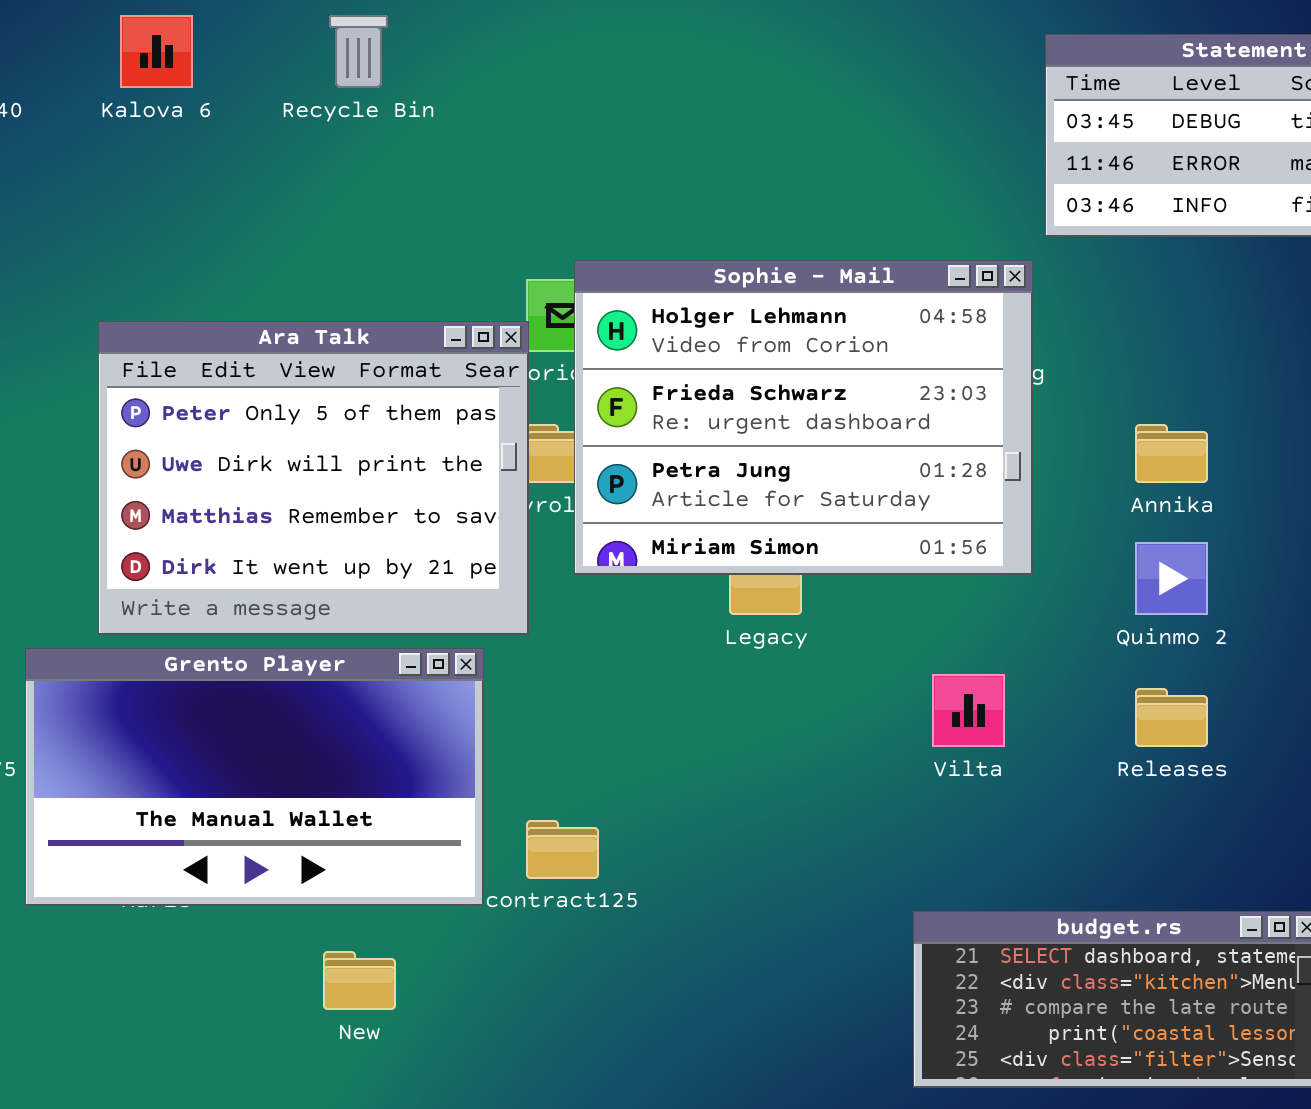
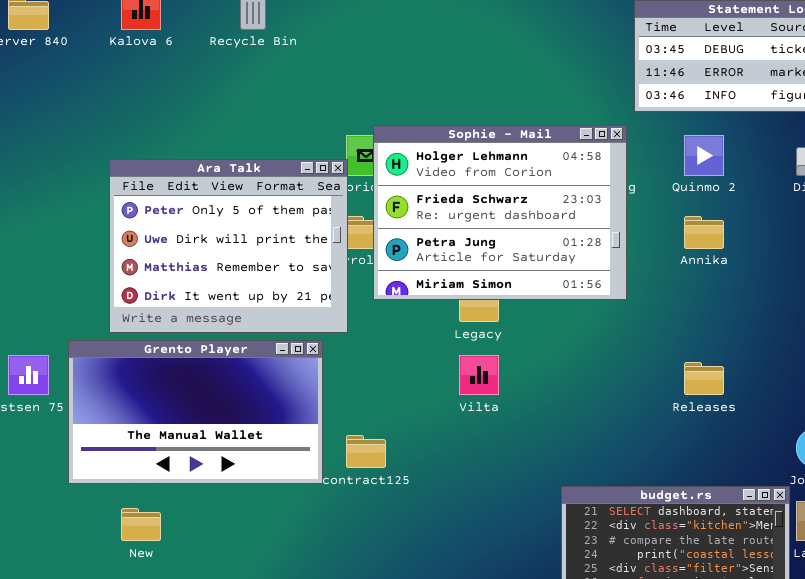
Quinmo 2: [1135,542,1208,615] -> [684,135,724,176], moved
Vilta: [932,674,1005,747] -> [459,355,499,395], moved
New: [323,951,396,1010] -> [121,508,161,541], moved

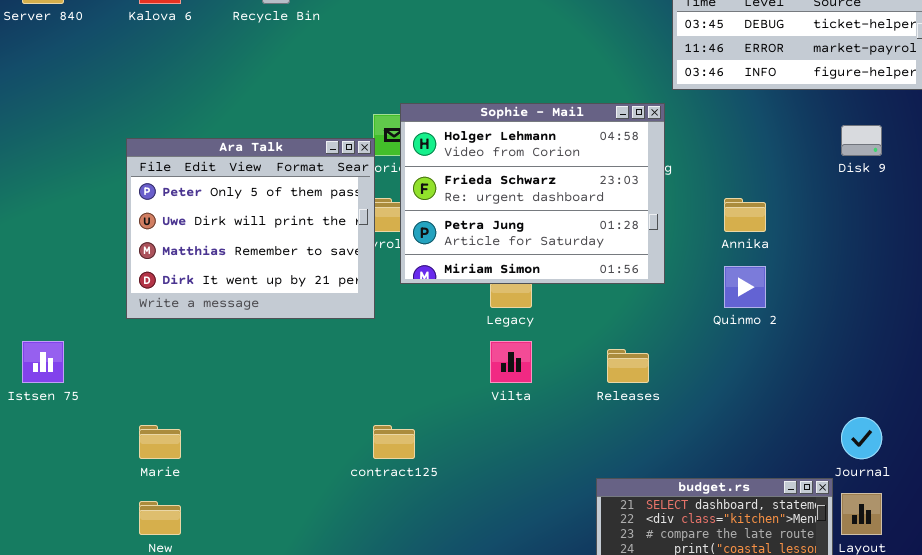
Quinmo 2: [684,135,724,176] -> [724,266,766,308], moved
Grento Player: [68,340,323,484] -> none, closed
Releases: [684,362,724,395] -> [607,349,649,383], moved

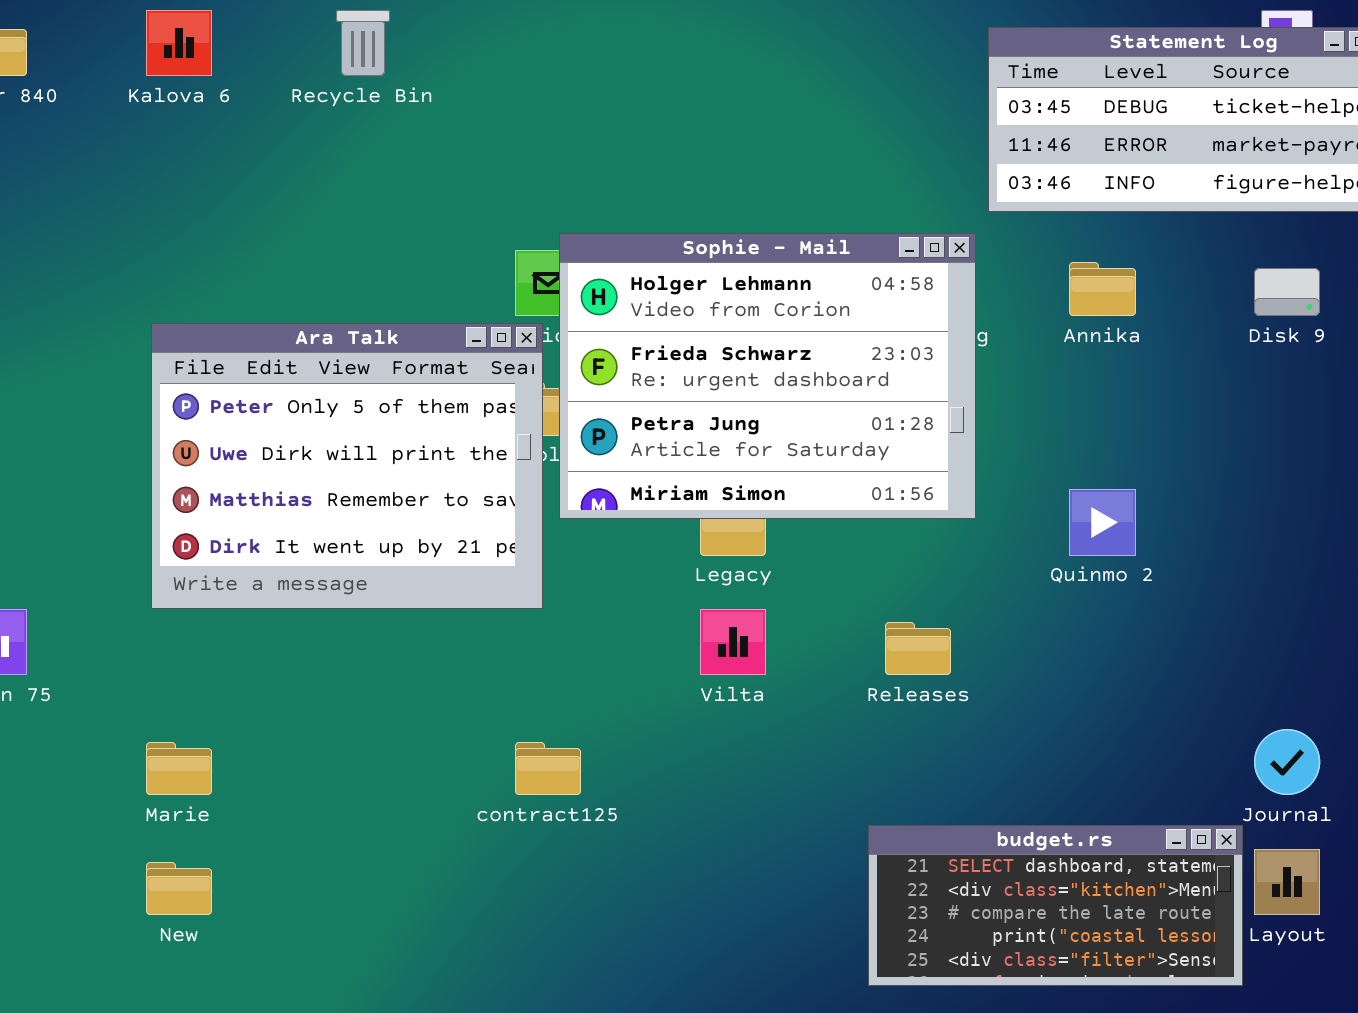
Ara Talk: [126,138,375,319] -> [151,323,543,609], moved
Annika: [724,198,766,232] -> [1069,262,1136,316], moved

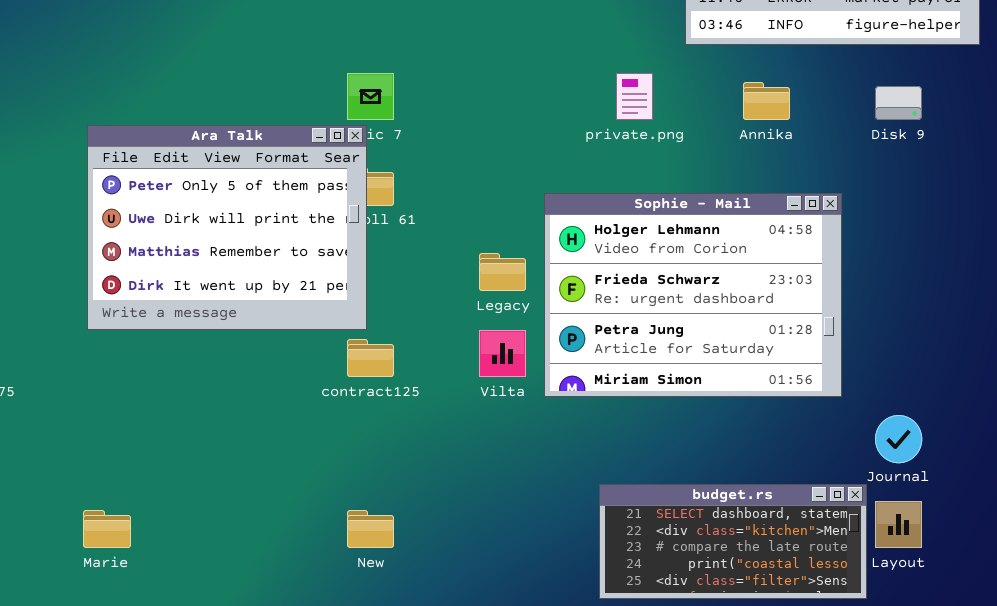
Sophie - Mail: [559,233,976,519] -> [544,193,842,397], moved
Marie: [146,742,212,795] -> [83,510,131,548], moved
contract125: [515,742,581,795] -> [347,339,394,377], moved
New: [146,862,212,915] -> [347,510,394,548], moved

